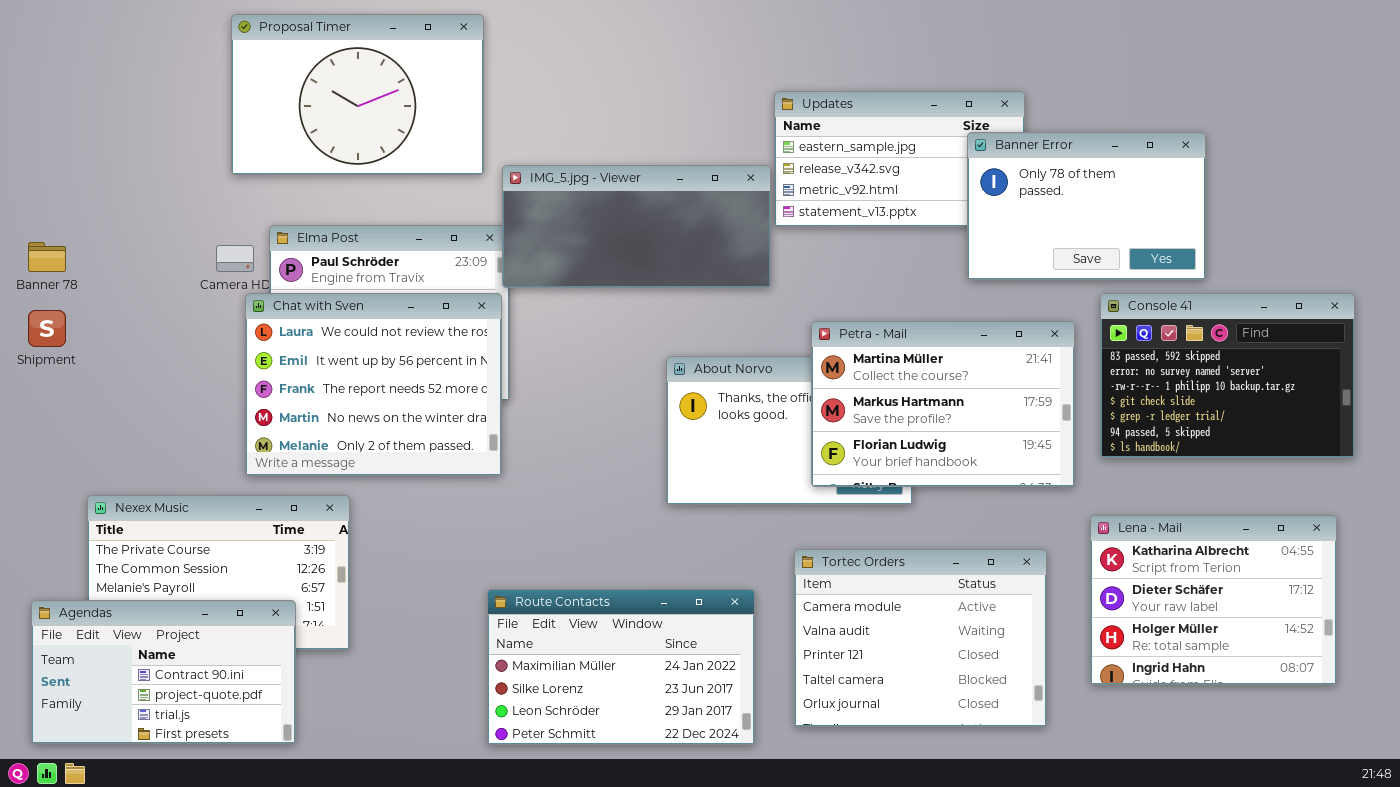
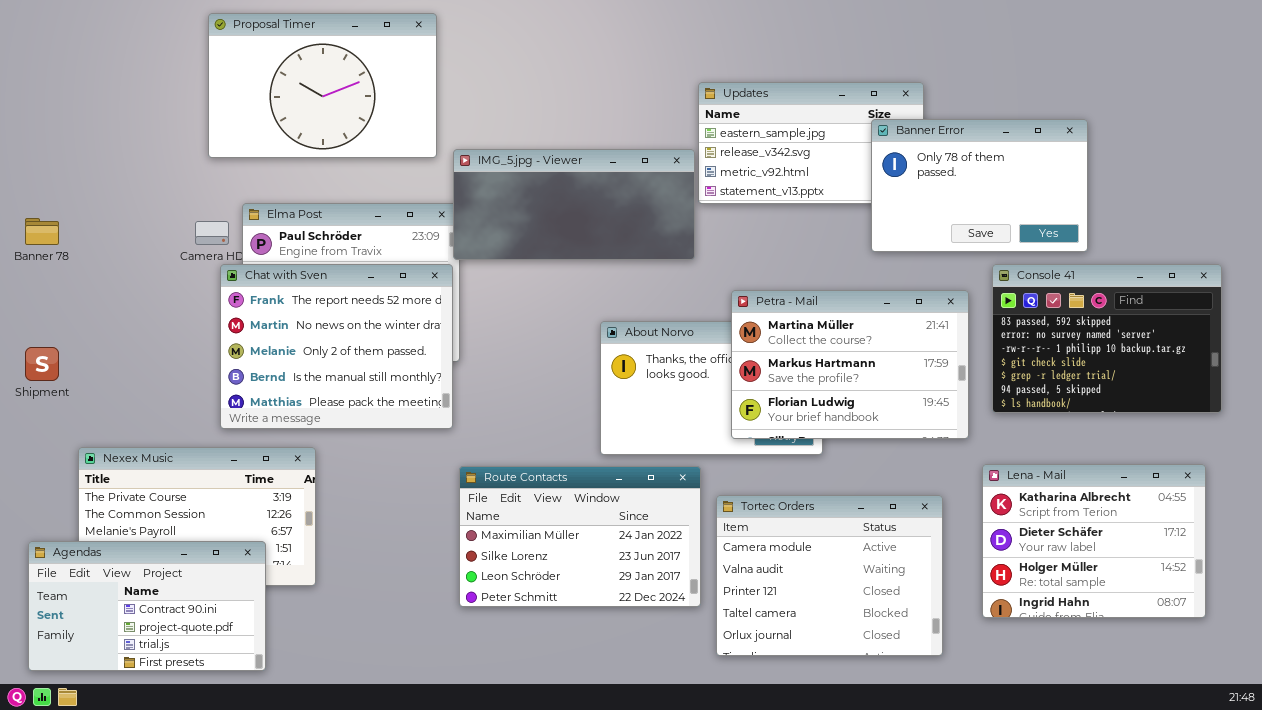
Chat with Sven: [245,293,502,476] -> [220,264,453,429], scrolled down 2 rows
Shipment: [28,310,66,347] -> [25,347,59,381], moved
Route Contacts: [487,589,755,745] -> [459,466,701,607], moved

